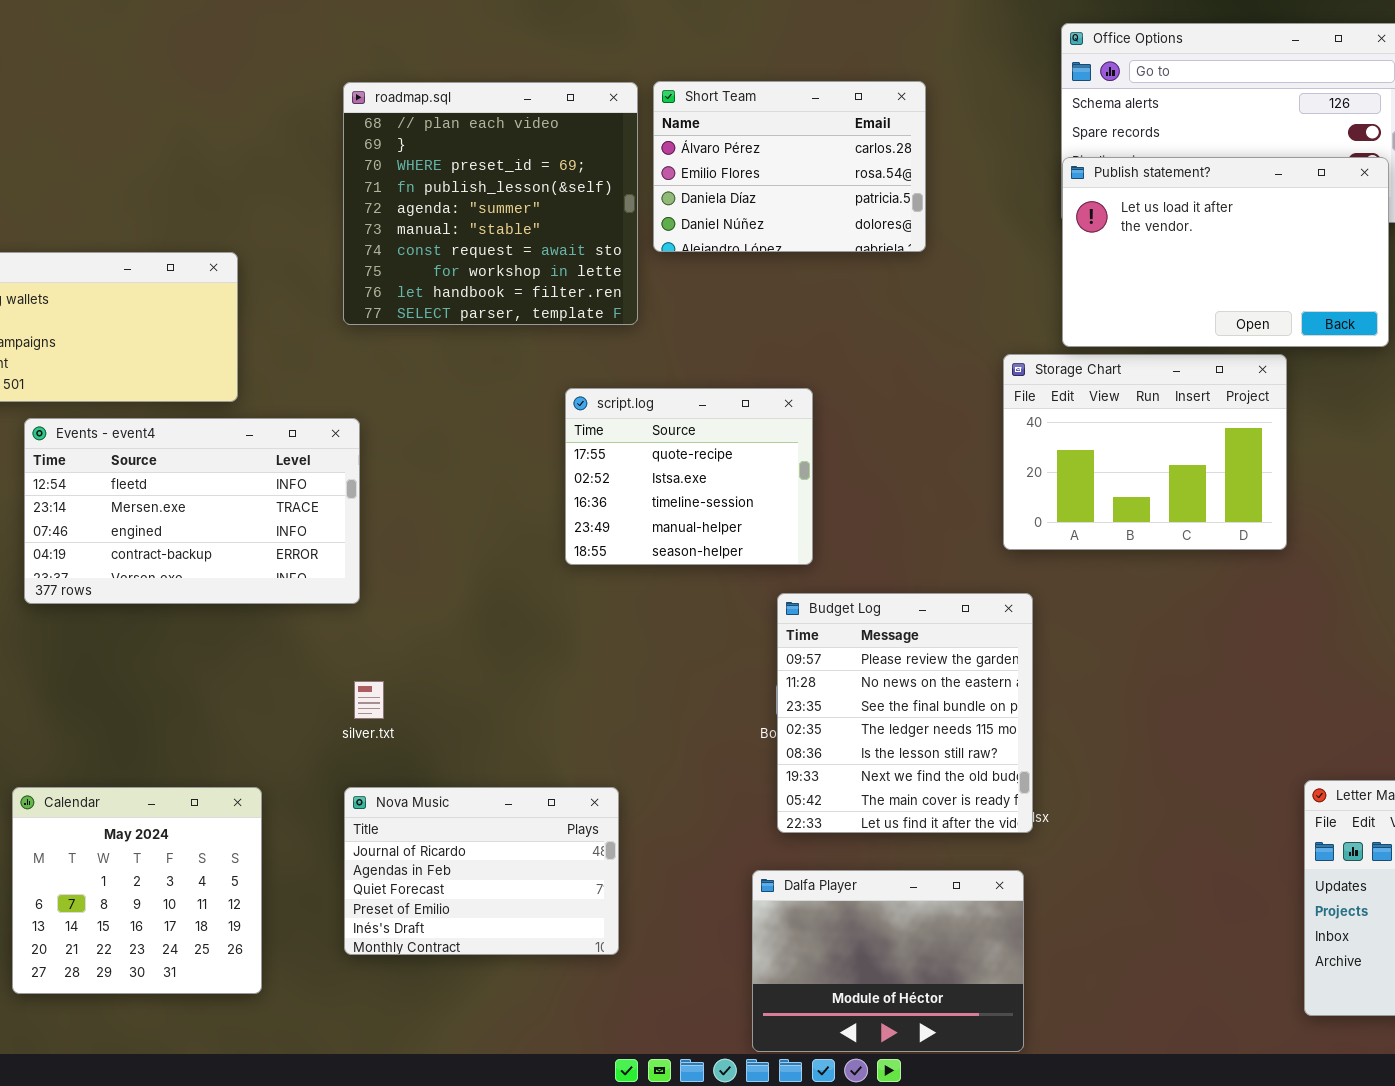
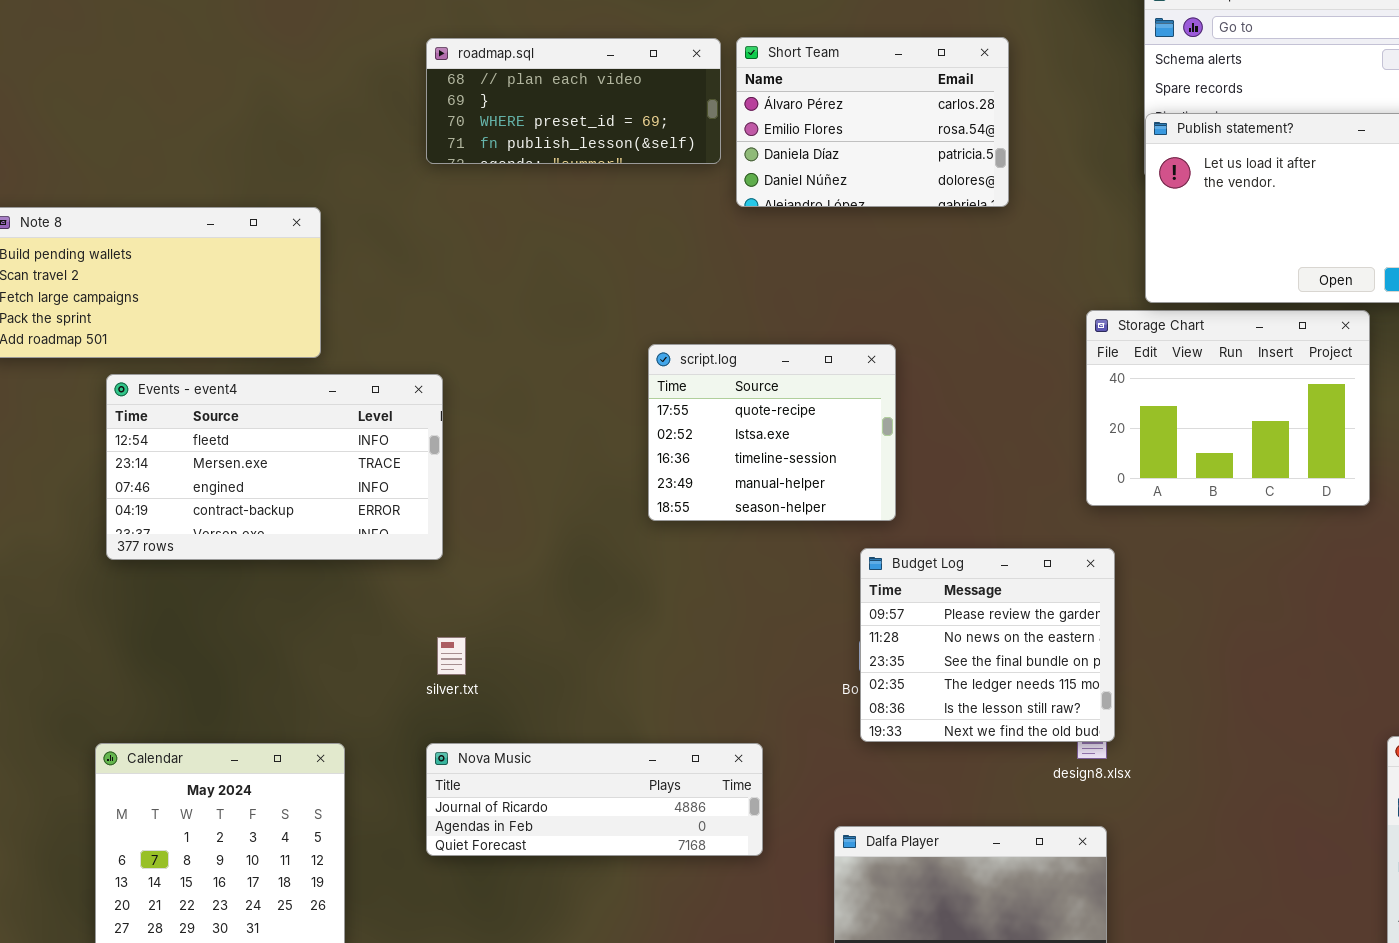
roadmap.sql: [343,82,638,325] -> [426,38,721,164], resized
Budget Log: [777,593,1033,833] -> [860,548,1115,742], resized
Nova Music: [344,787,619,955] -> [426,743,763,856], resized

